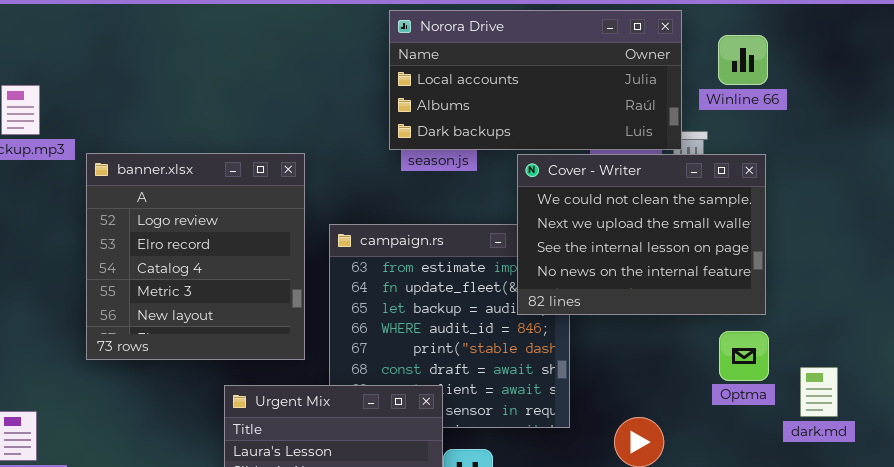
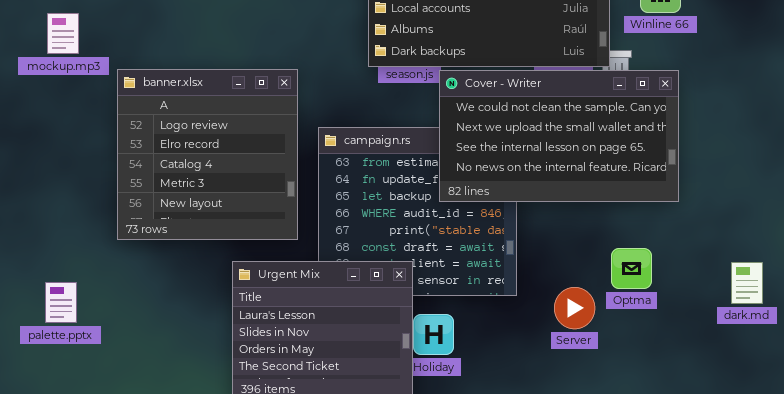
Cover - Writer: [517,154,766,315] -> [439,70,679,202], resized
Optma: [719,331,769,381] -> [611,248,652,289], moved
dark.md: [800,367,838,417] -> [731,262,763,304], moved

